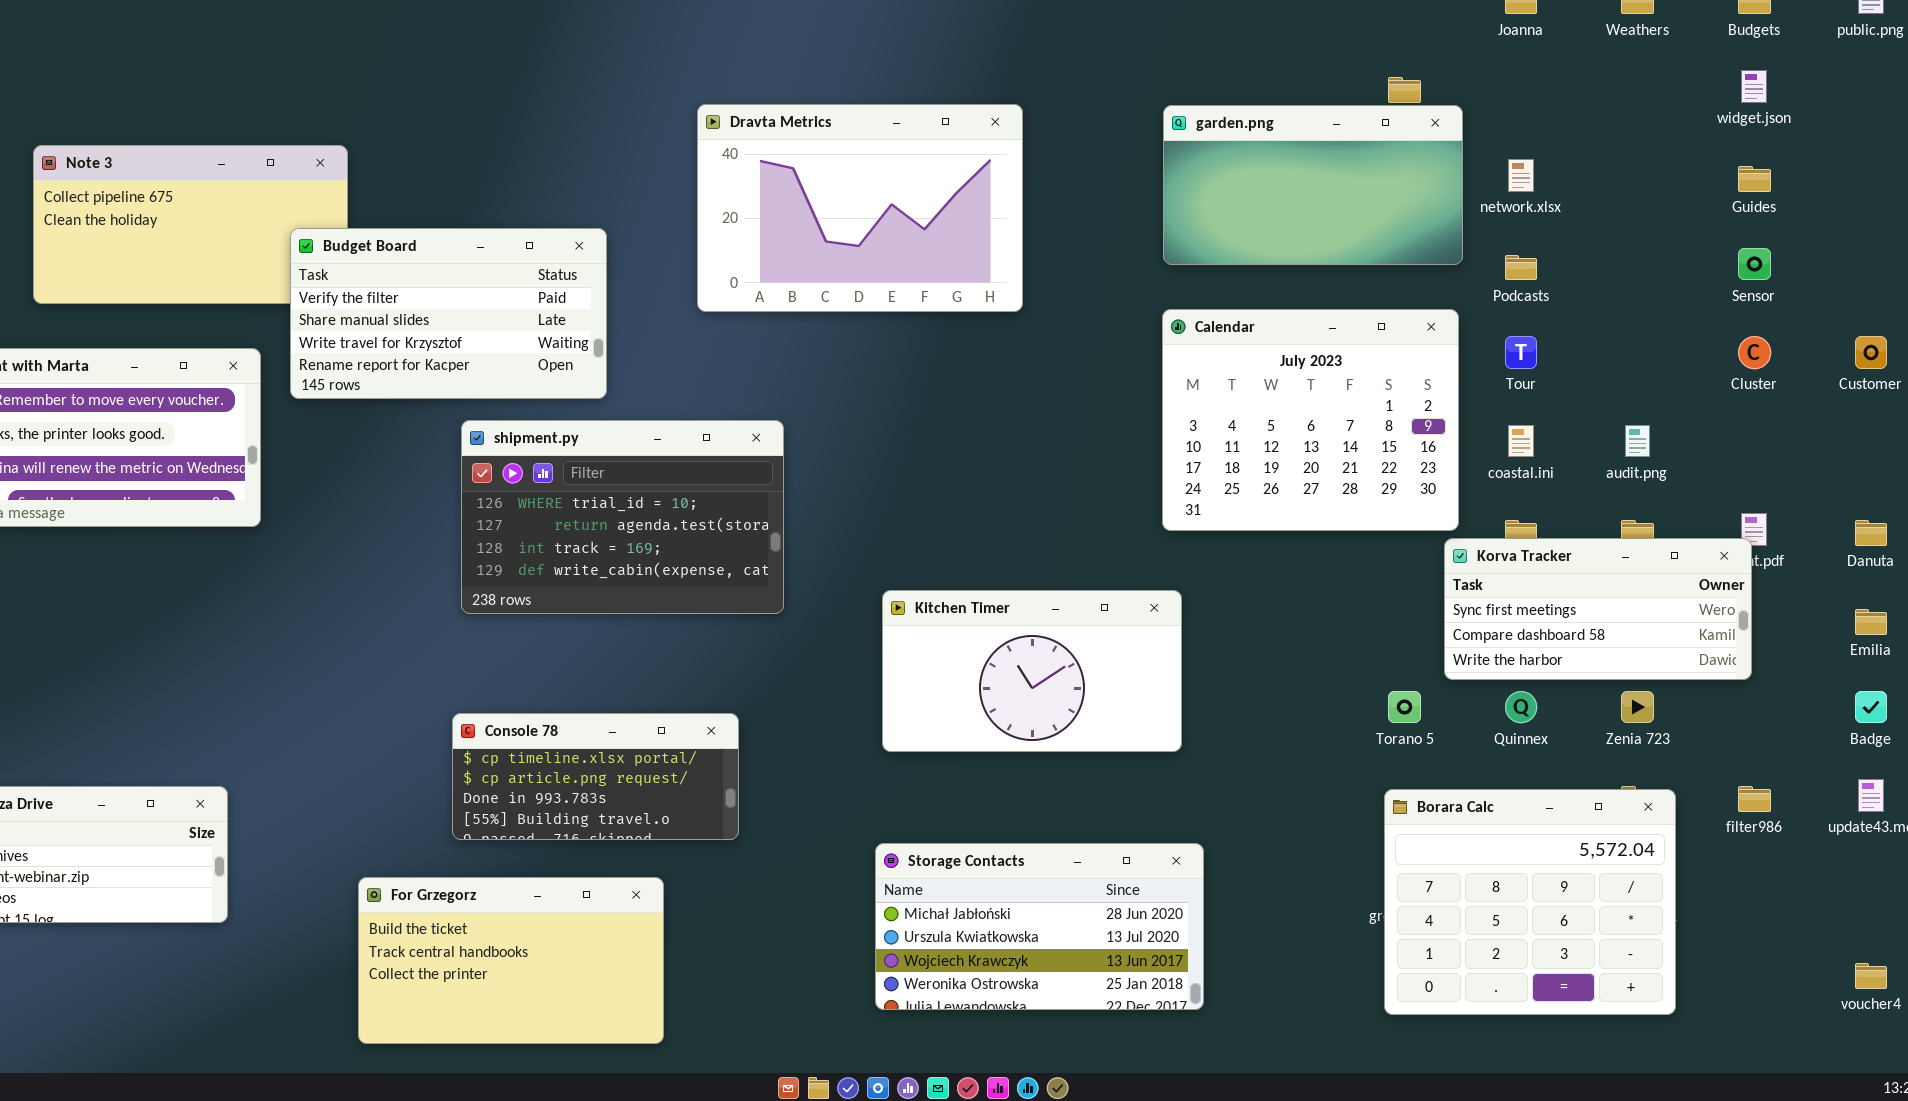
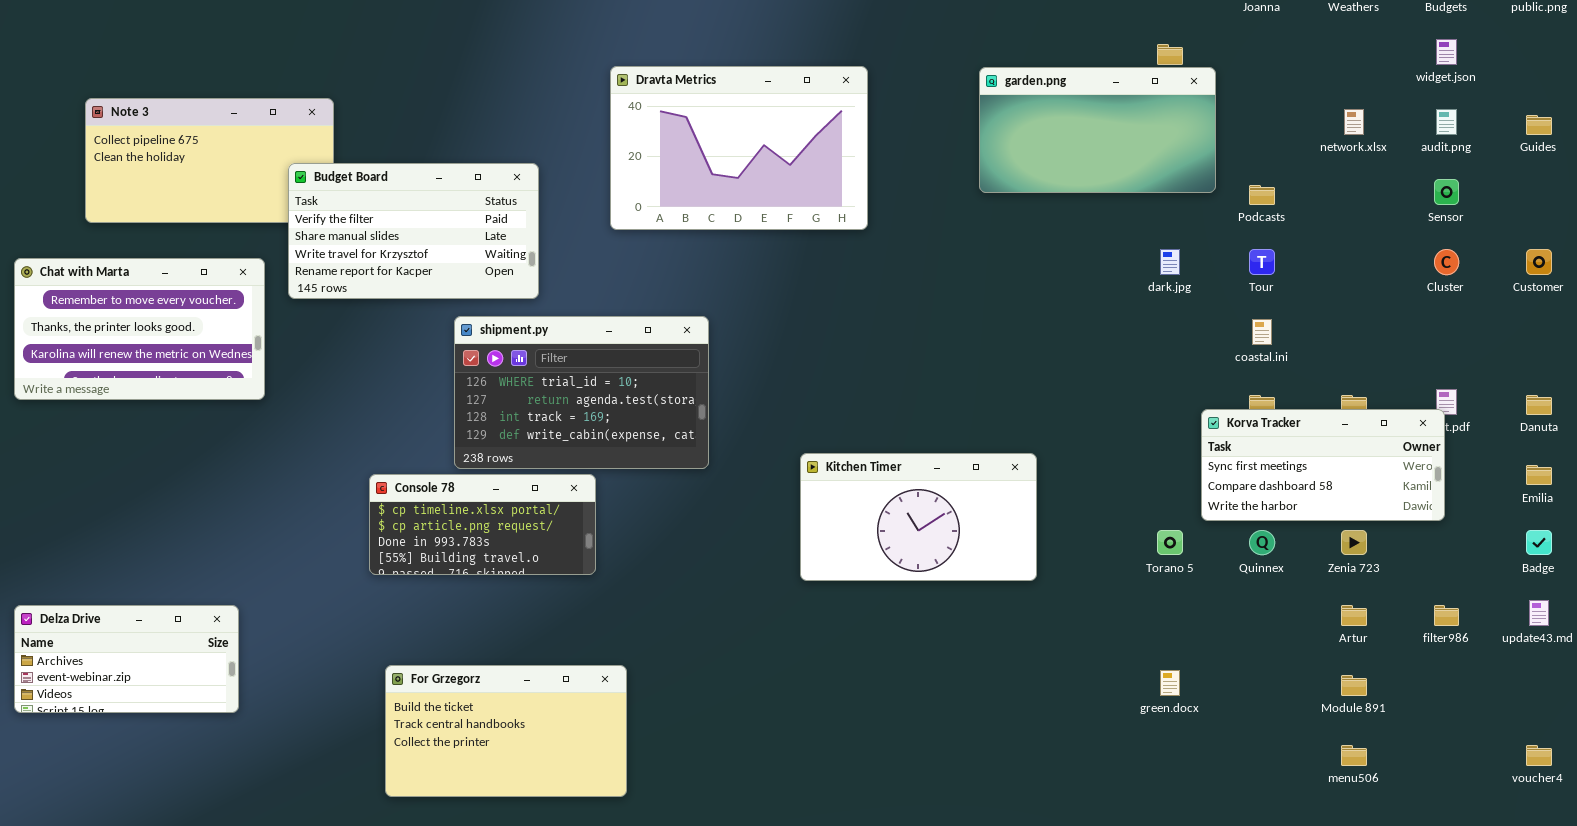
network.xlsx: [1508,159,1534,192] -> [1344,109,1364,135], moved
Guides: [1738,166,1771,192] -> [1526,115,1552,135], moved
Calendar: [1162,309,1459,531] -> none, closed
shipment.py: [461,420,784,614] -> [454,316,709,469], moved
audit.png: [1625,425,1650,457] -> [1436,109,1457,135], moved
Kitchen Timer: [882,590,1182,752] -> [800,453,1037,581], moved
Console 78: [452,713,739,840] -> [369,474,596,575], moved
Borara Calc: [1384,789,1676,1015] -> none, closed
Storage Contacts: [875,843,1204,1010] -> none, closed
For Grzegorz: [358,877,664,1044] -> [385,665,627,797], moved

